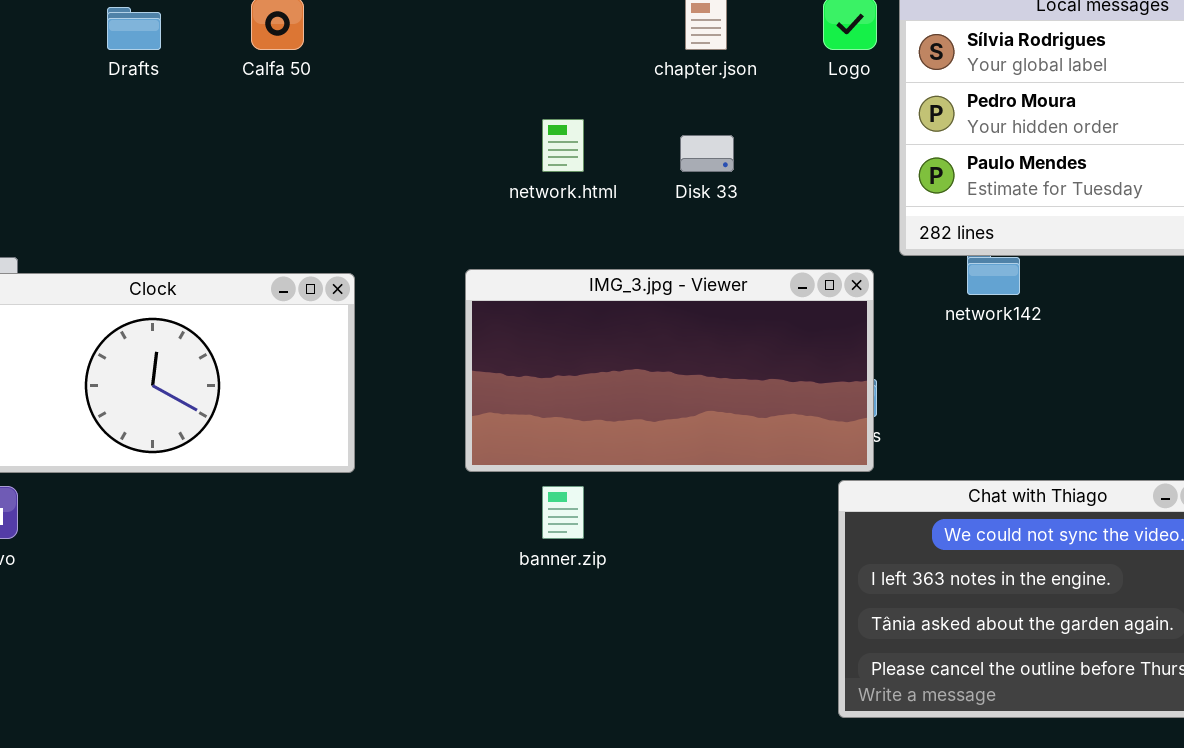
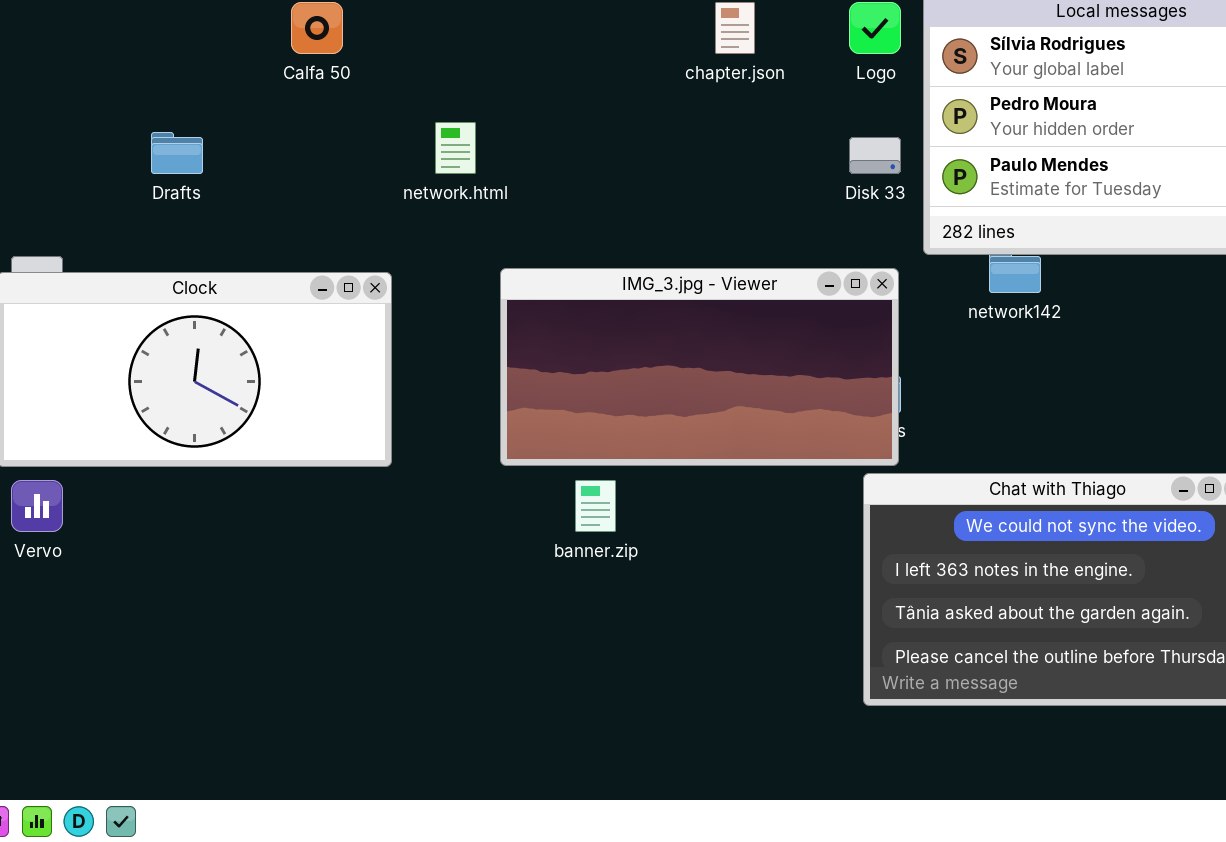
Drafts: [107,7,161,50] -> [151,132,203,174], moved
network.html: [542,119,584,172] -> [435,122,476,174], moved
Disk 33: [680,135,734,172] -> [849,137,901,174], moved

